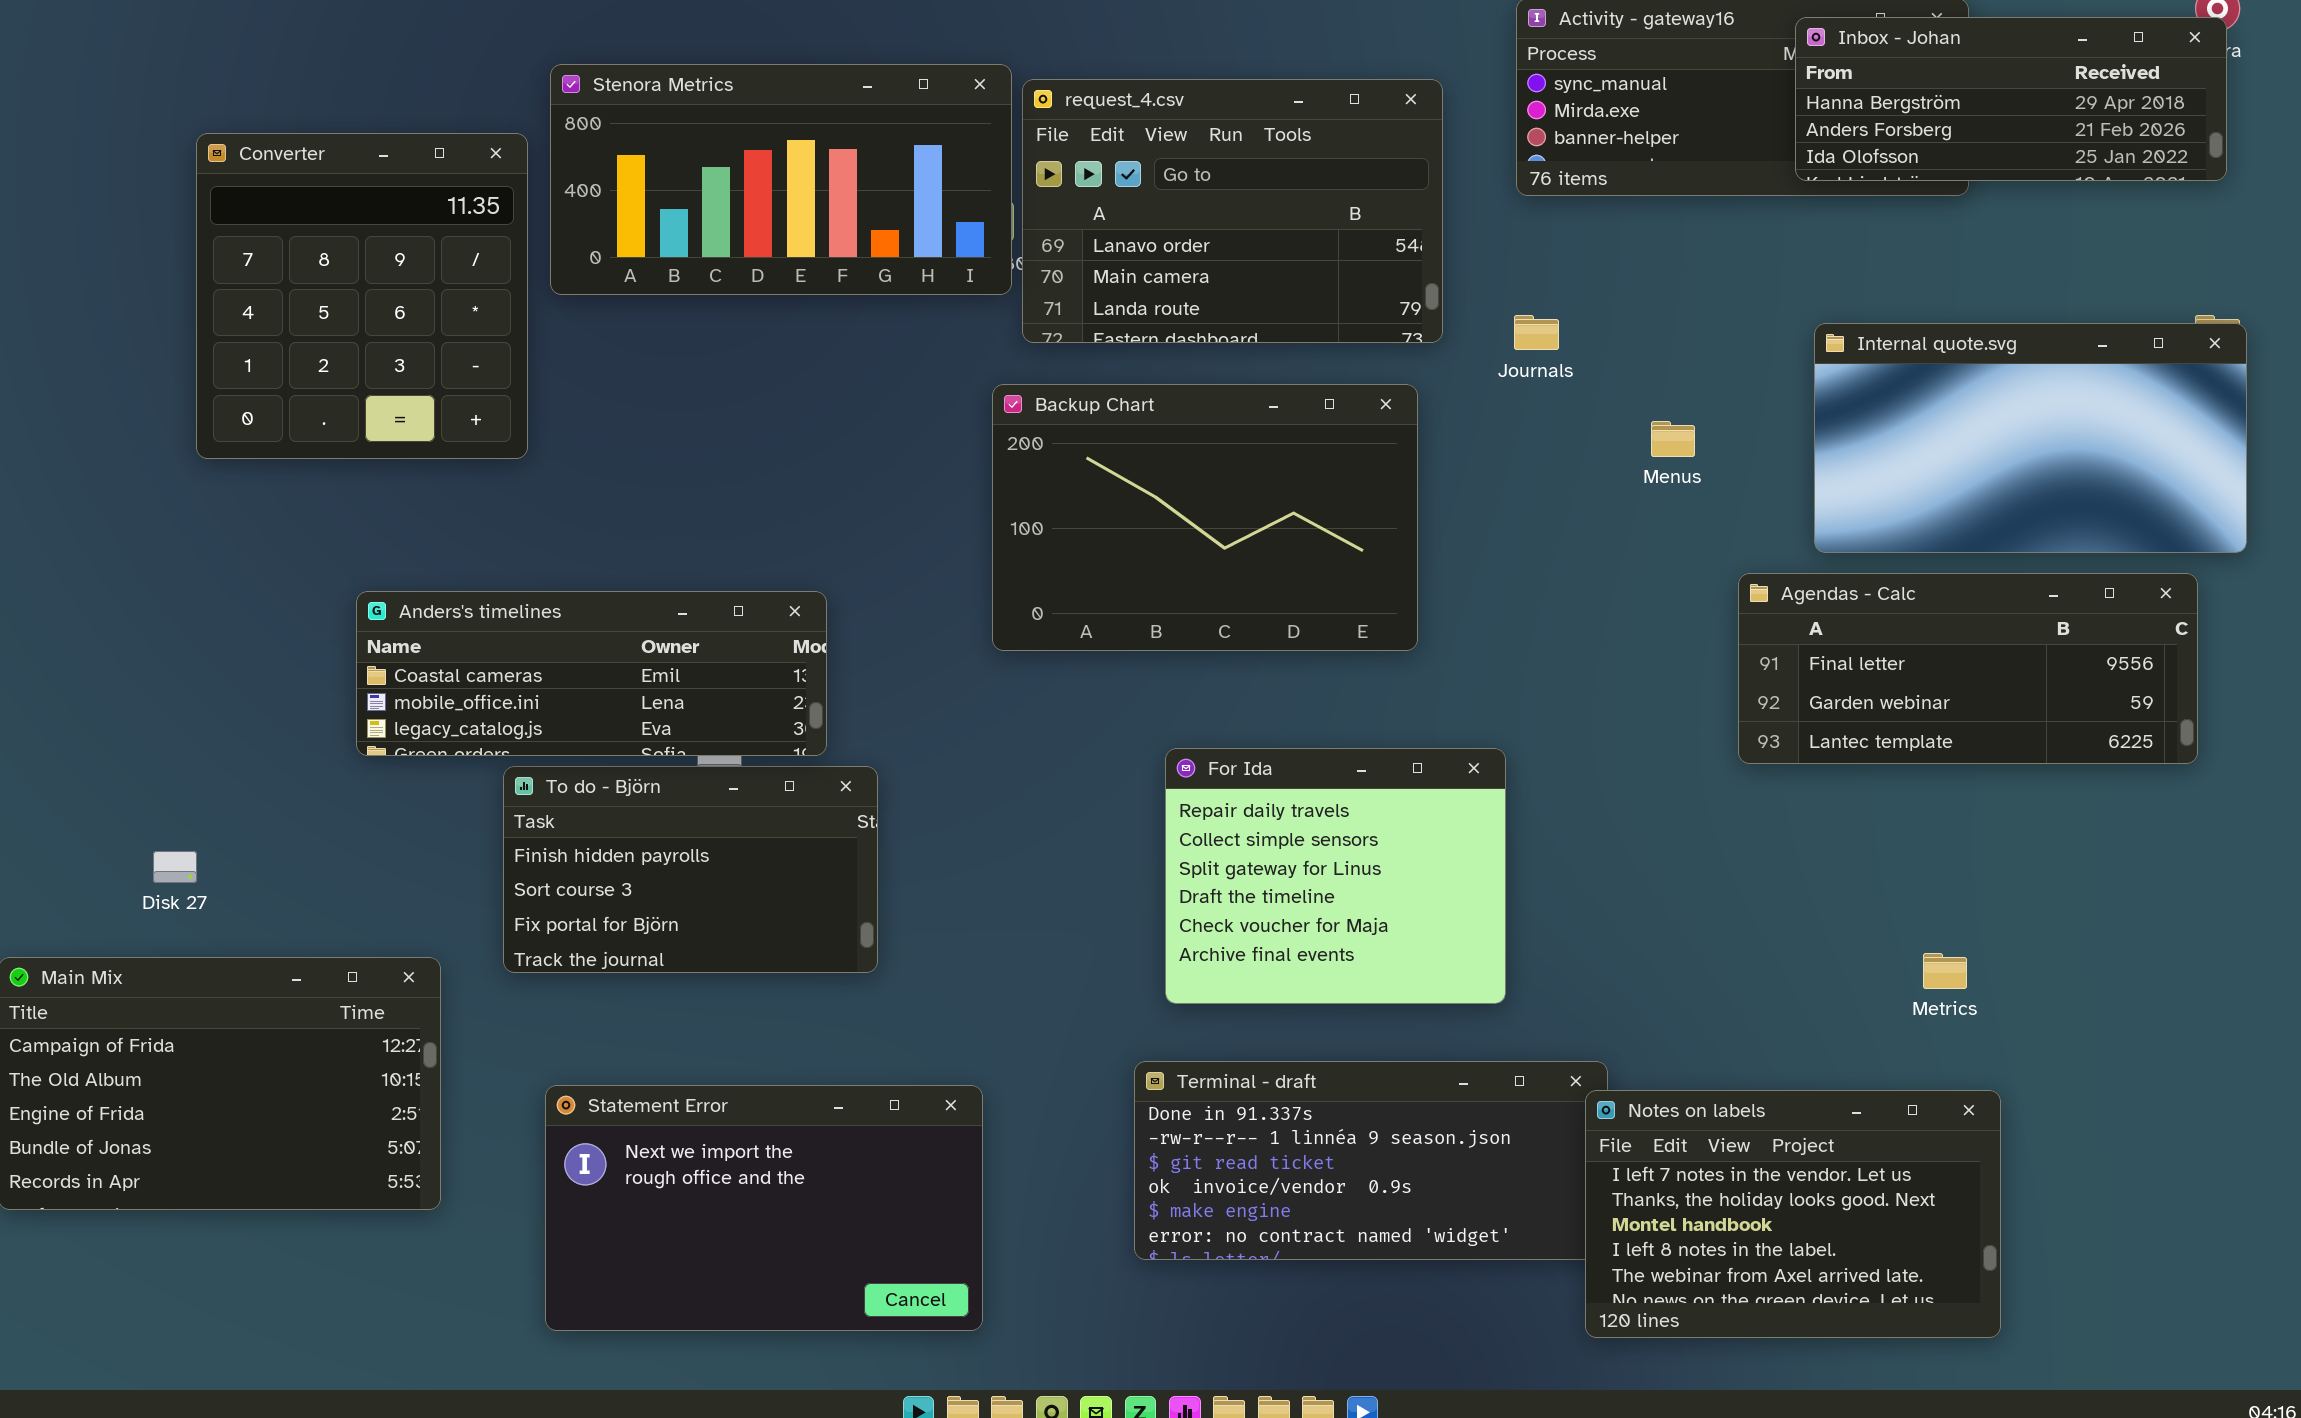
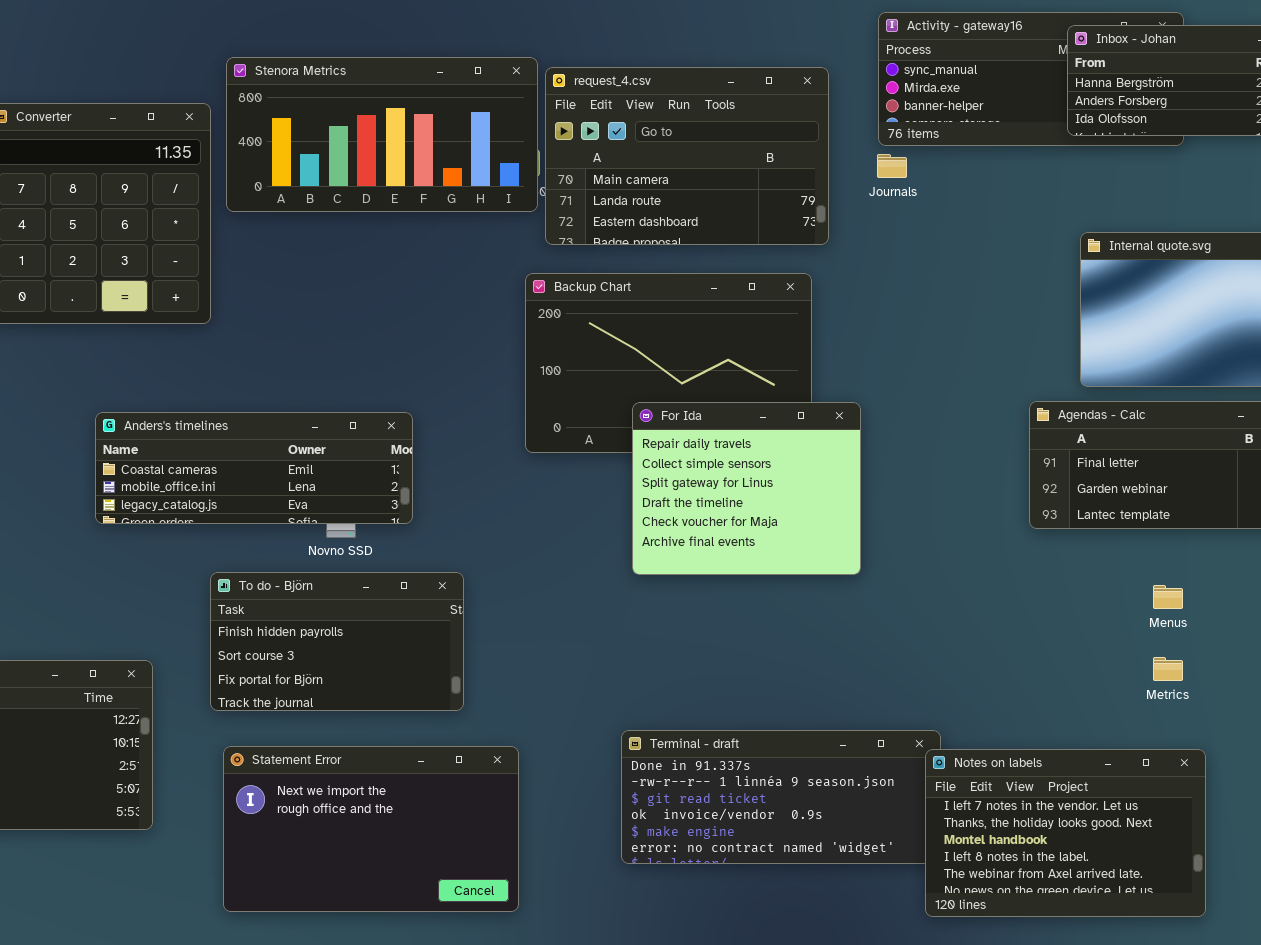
request_4.csv: [1022,79,1443,343] -> [545,67,829,245], scrolled down 1 row
Journals: [1514,315,1559,350] -> [877,154,907,178], moved
Menus: [1651,421,1695,457] -> [1153,585,1183,609], moved
For Ida: [1165,748,1506,1004] -> [632,402,861,575], moved
To do - Björn: [503,766,878,973] -> [210,572,464,711], moved

